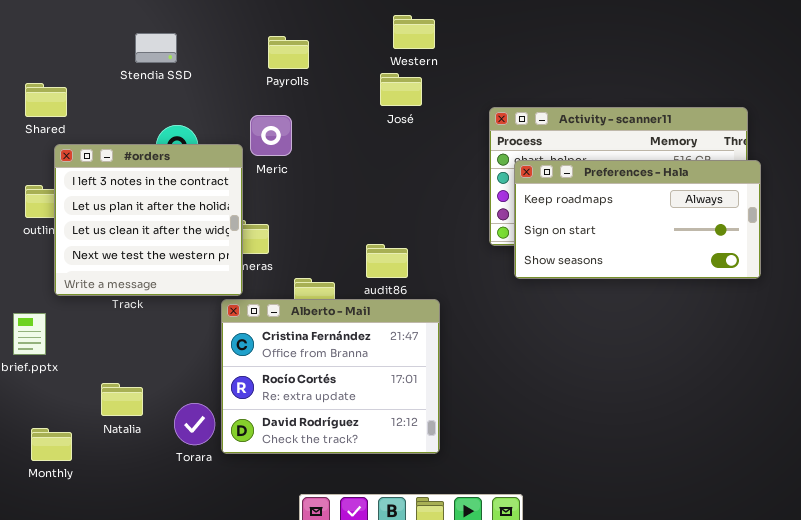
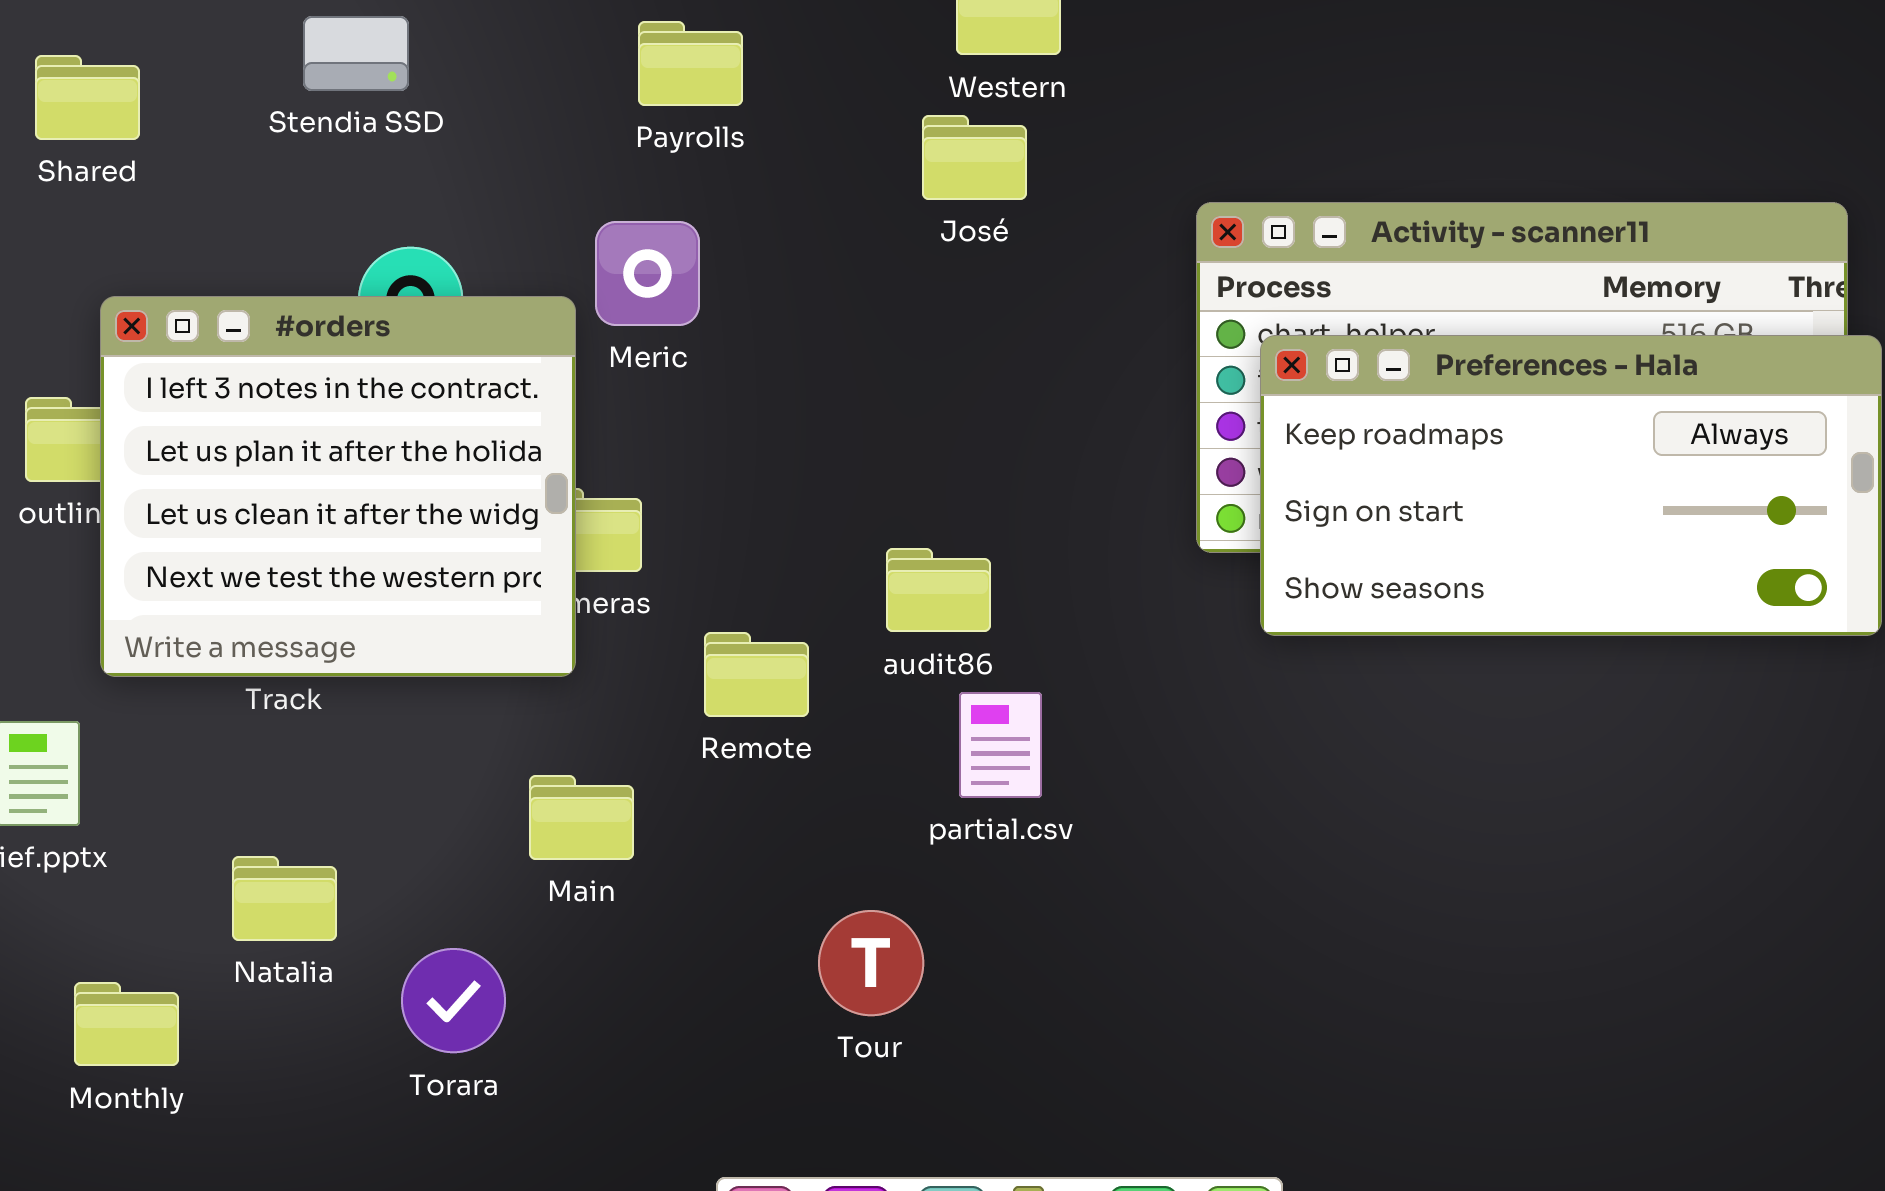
Shared: [25,83,67,117] -> [35,55,140,140], moved
Alberto - Mail: [221,299,440,454] -> none, closed
Natalia: [101,383,143,416] -> [232,856,337,941], moved
Monthly: [31,428,72,461] -> [74,982,179,1066], moved

